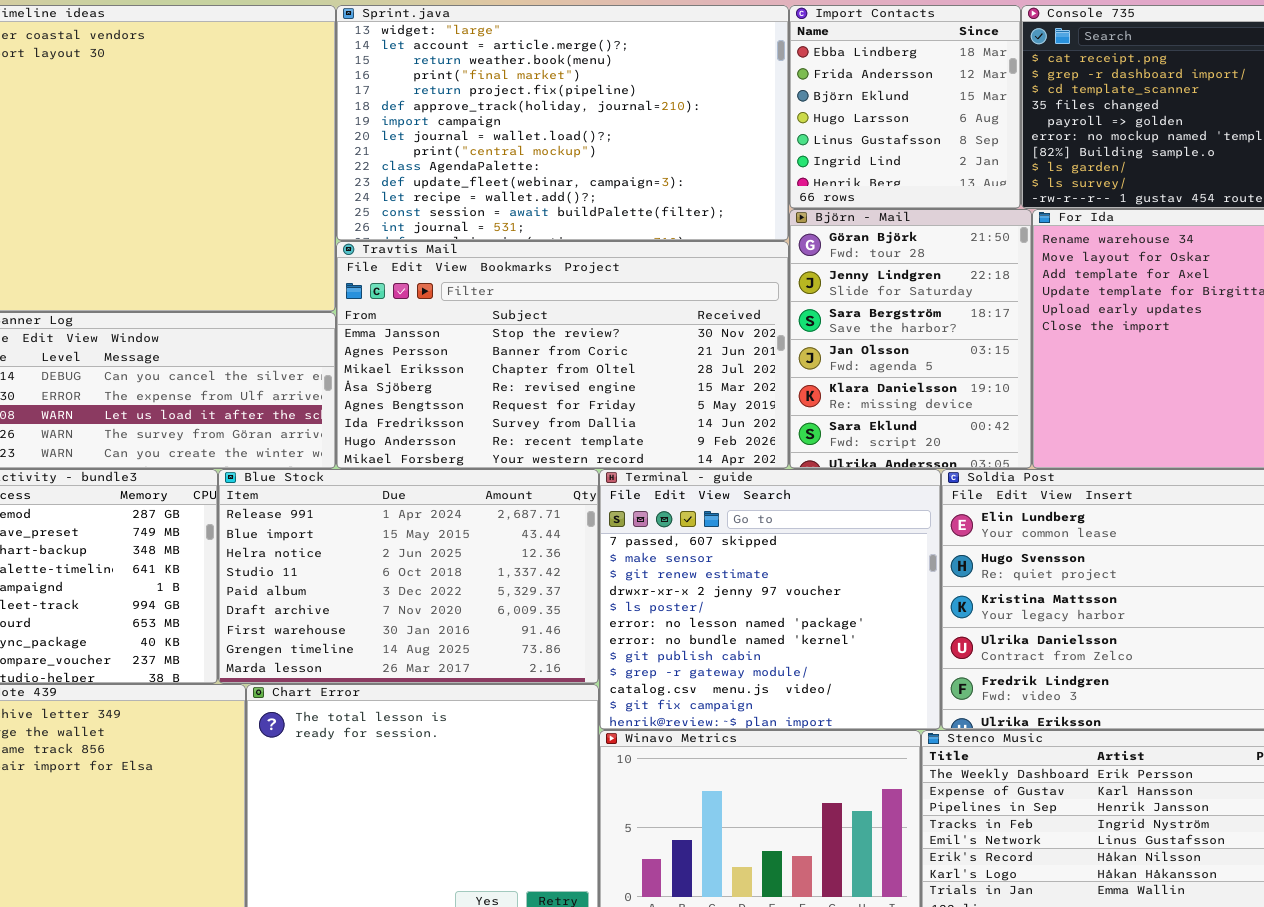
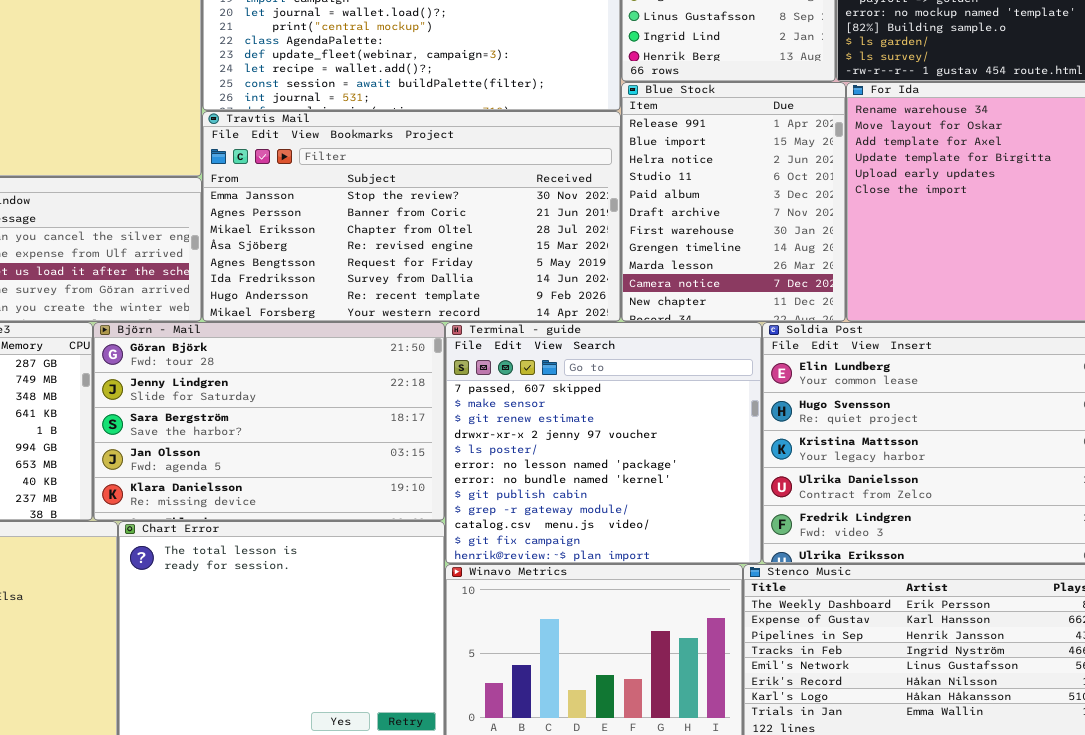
Björn - Mail: [789,209,1032,469] -> [93,322,445,521], moved, resized
Blue Stock: [218,469,599,684] -> [621,82,846,322], moved, resized

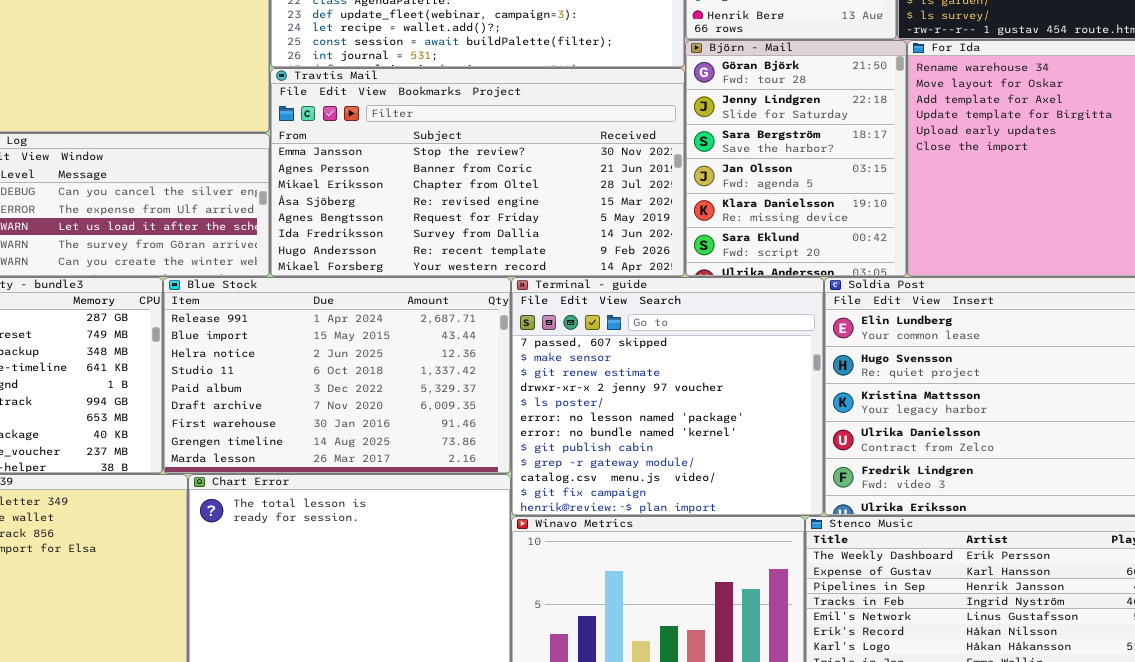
Blue Stock: [621,82,846,322] -> [163,277,511,474], moved, resized
Björn - Mail: [93,322,445,521] -> [685,40,907,277], moved, resized

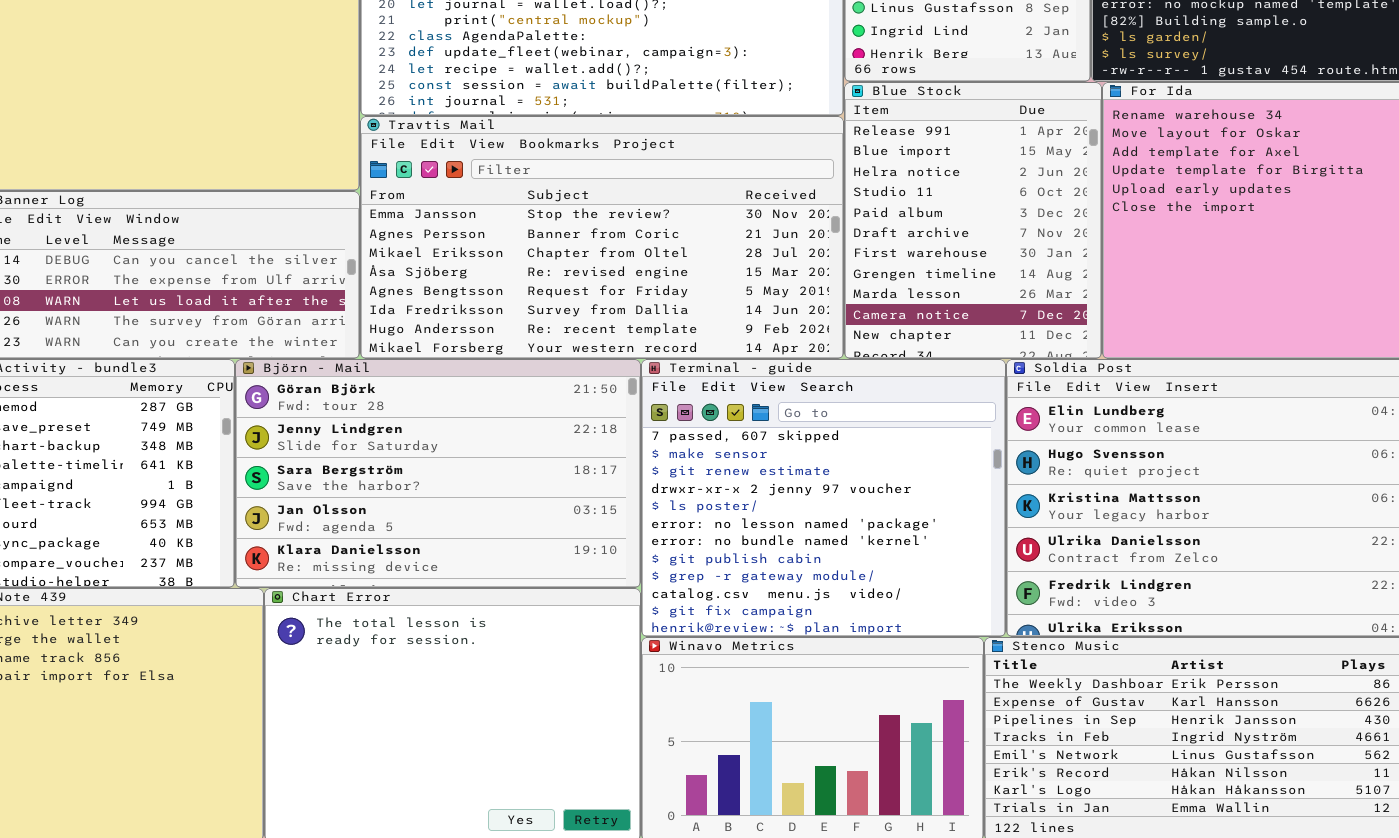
Björn - Mail: [685,40,907,277] -> [235,359,641,588], moved, resized
Blue Stock: [163,277,511,474] -> [844,82,1102,359], moved, resized

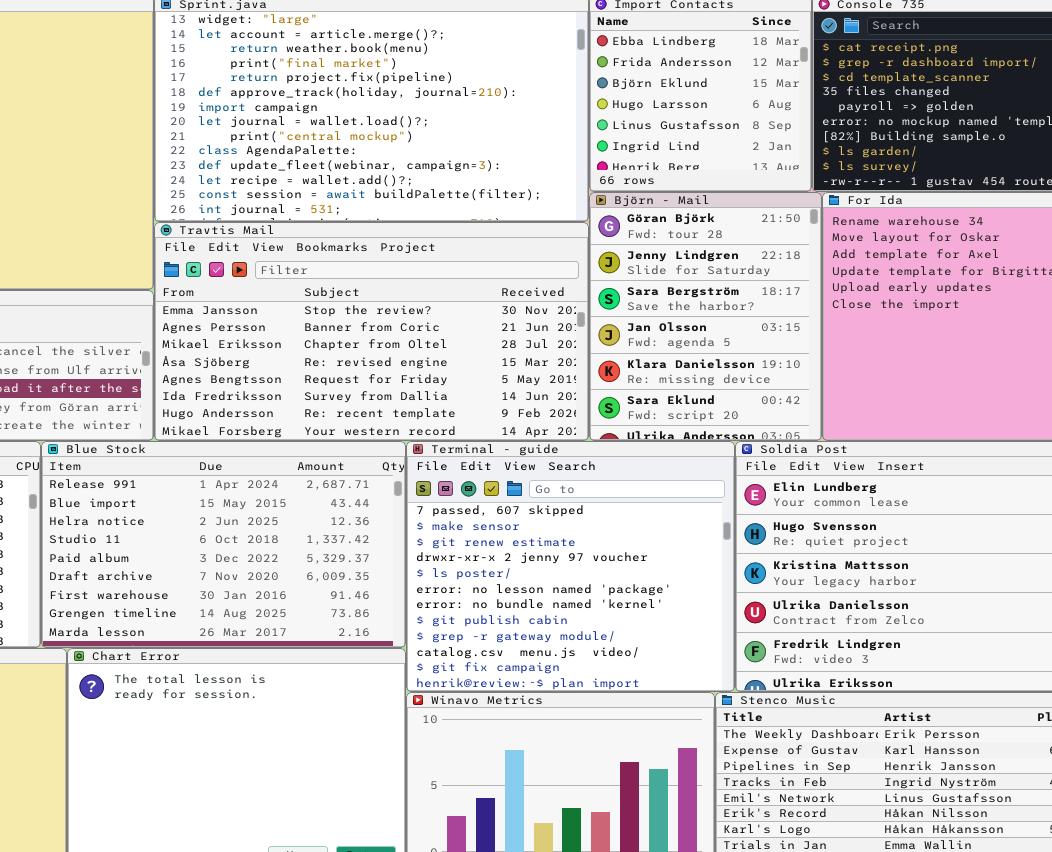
Blue Stock: [844,82,1102,359] -> [41,441,406,648], moved, resized
Björn - Mail: [235,359,641,588] -> [589,192,822,441], moved, resized

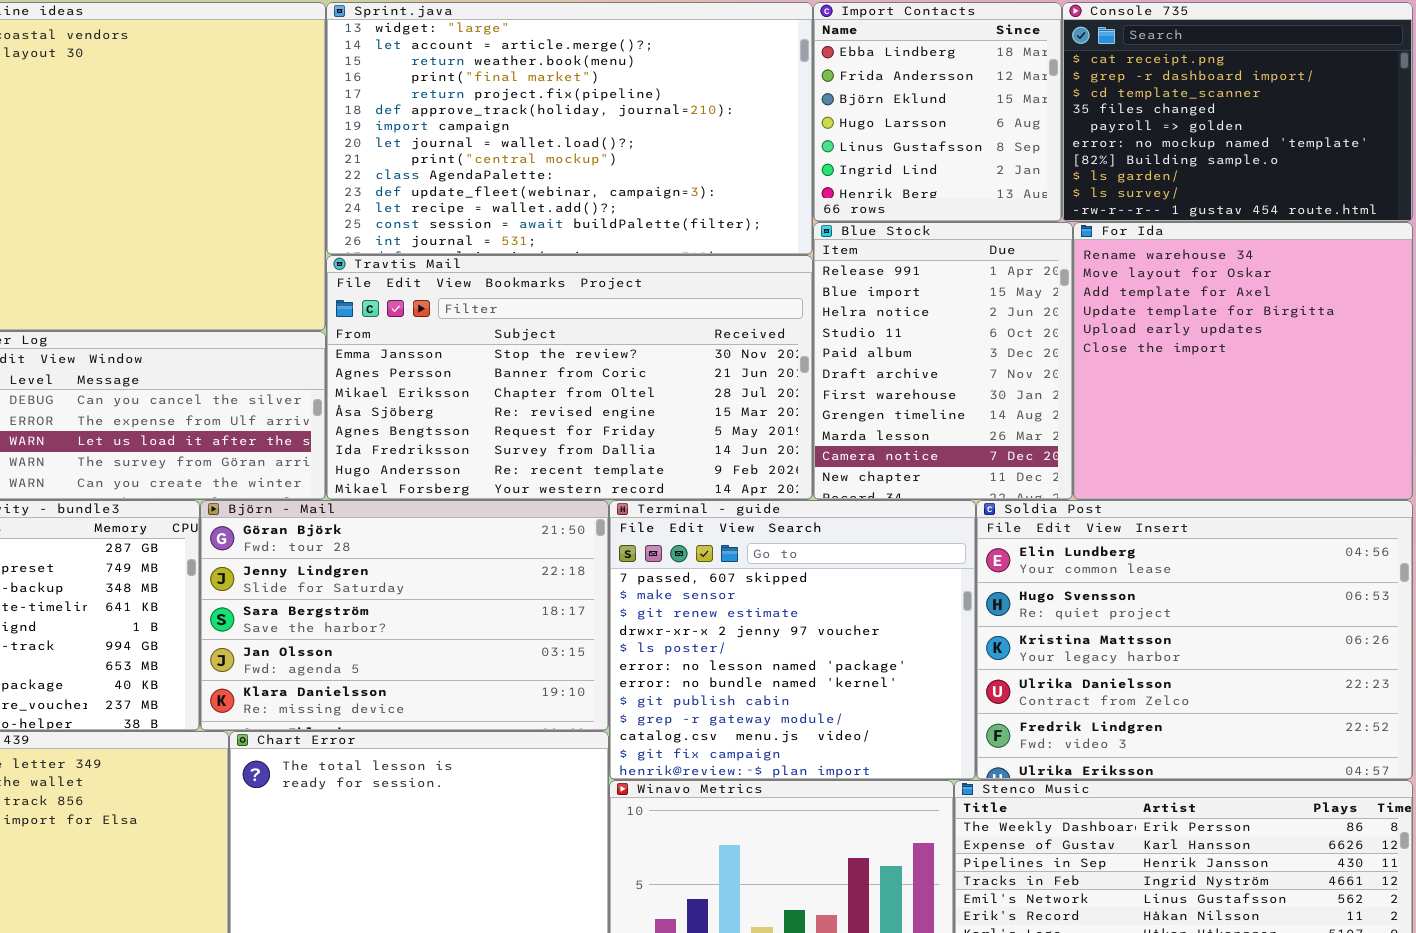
Björn - Mail: [589,192,822,441] -> [200,500,609,731], moved, resized
Blue Stock: [41,441,406,648] -> [813,222,1073,500], moved, resized

